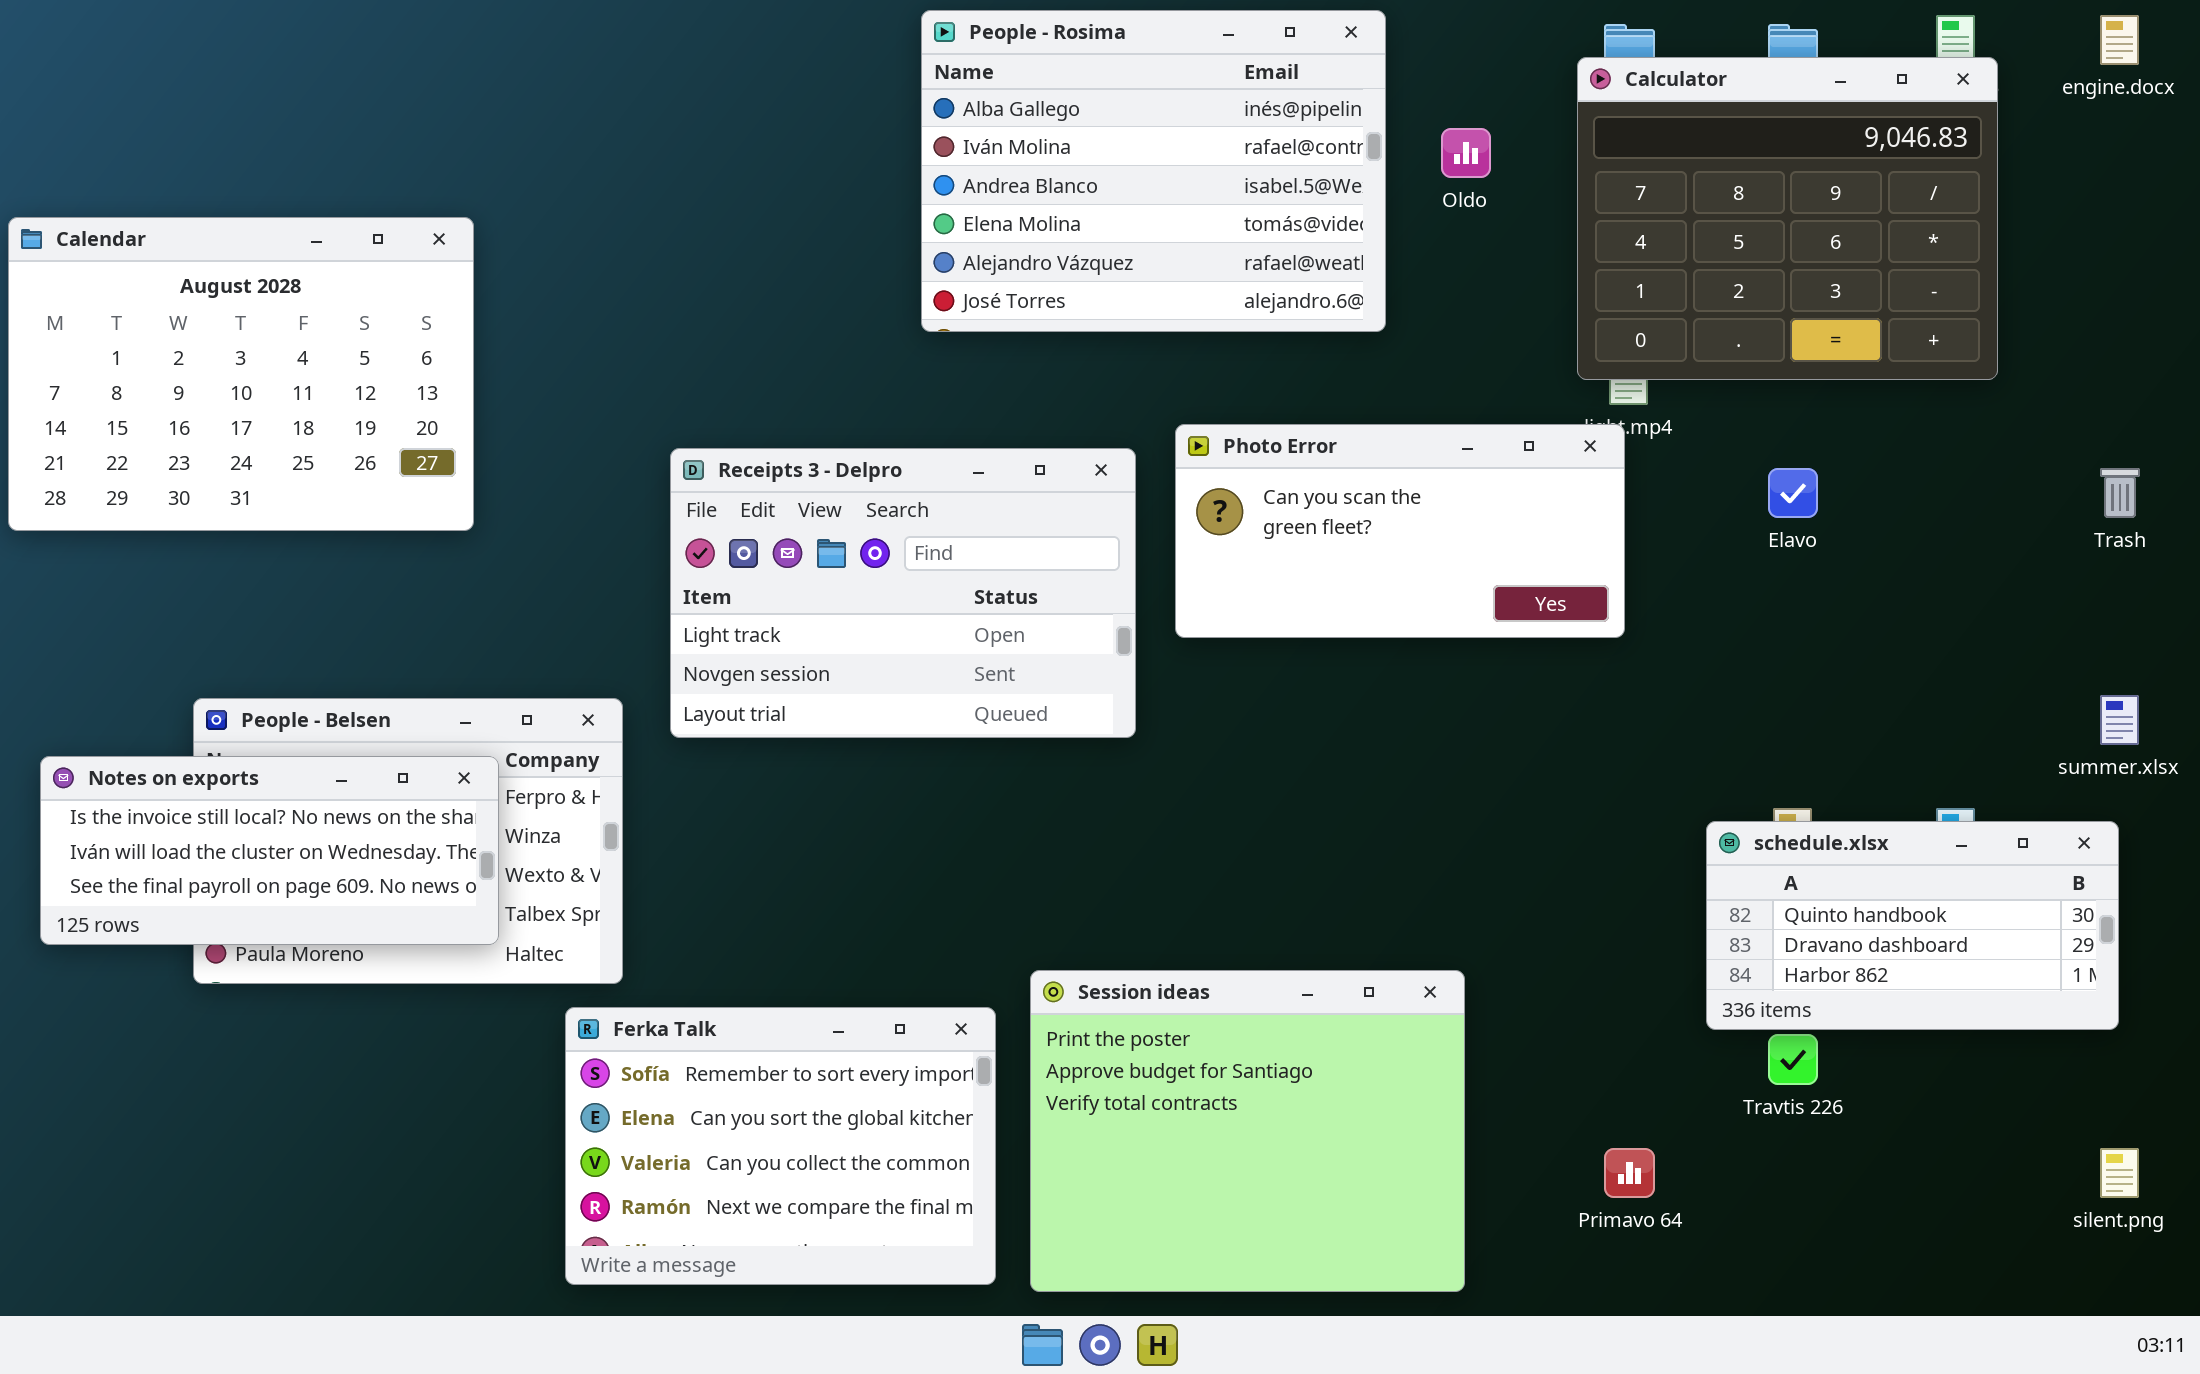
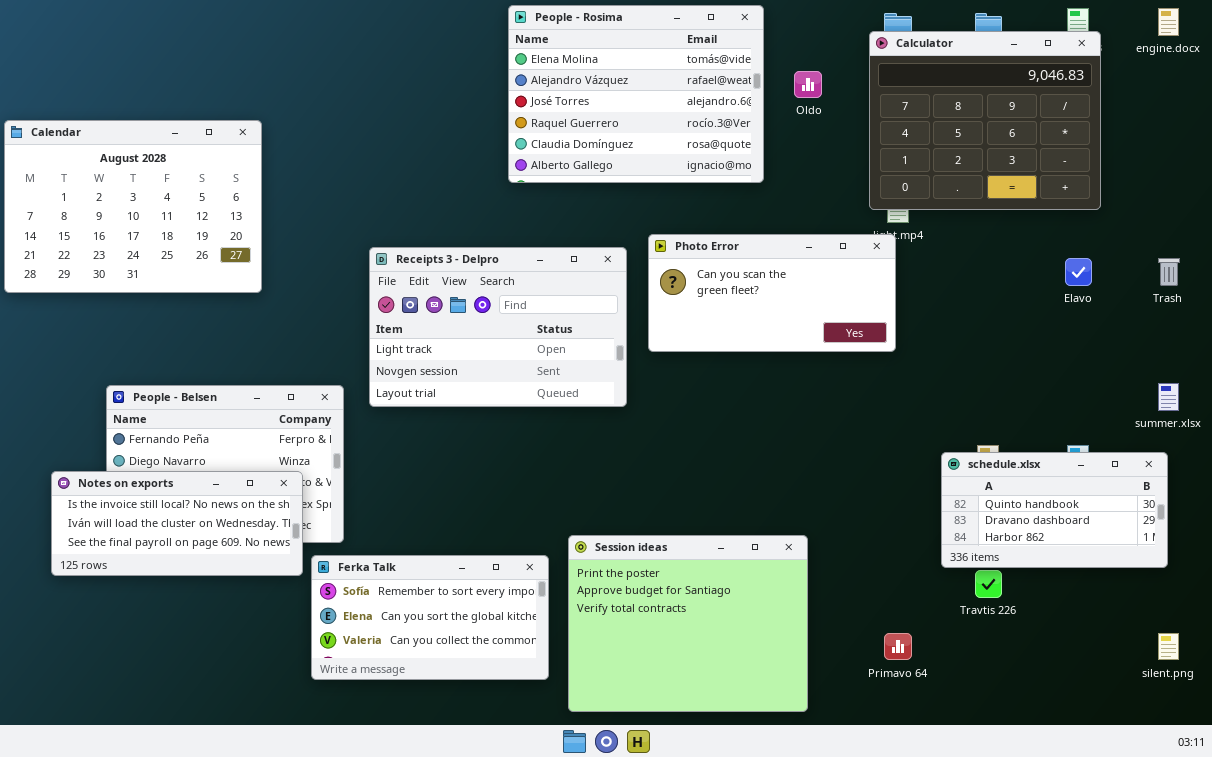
People - Rosima: [921,10,1386,332] -> [508,5,764,183], scrolled down 3 rows
Elavo: [1768,468,1818,518] -> [1065,258,1092,286], moved
Notes on exports: [40,756,499,945] -> [51,471,303,576], moved
Ferka Talk: [565,1007,996,1285] -> [311,555,549,680], resized

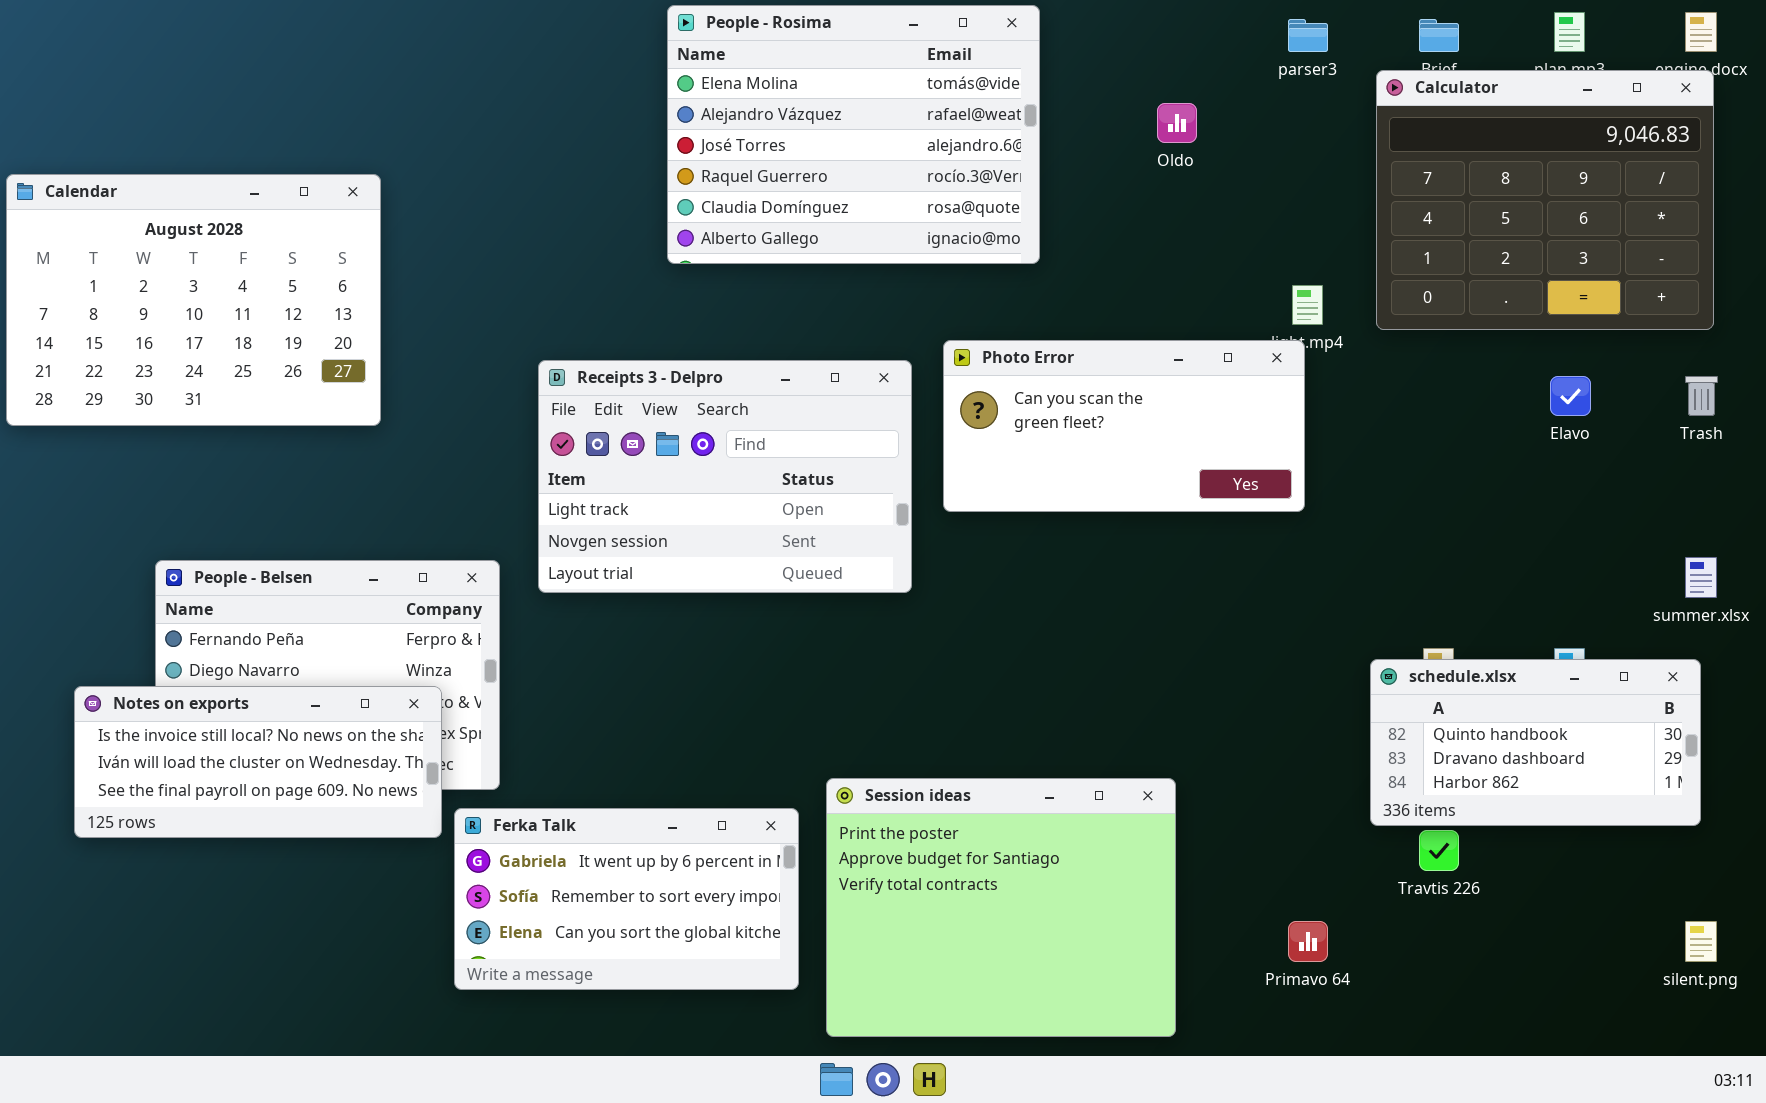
People - Rosima: [508,5,764,183] -> [667,5,1040,264], moved
Calculator: [869,31,1101,210] -> [1376,70,1714,330], moved
Ferka Talk: [311,555,549,680] -> [454,808,799,990], scrolled up 1 row

